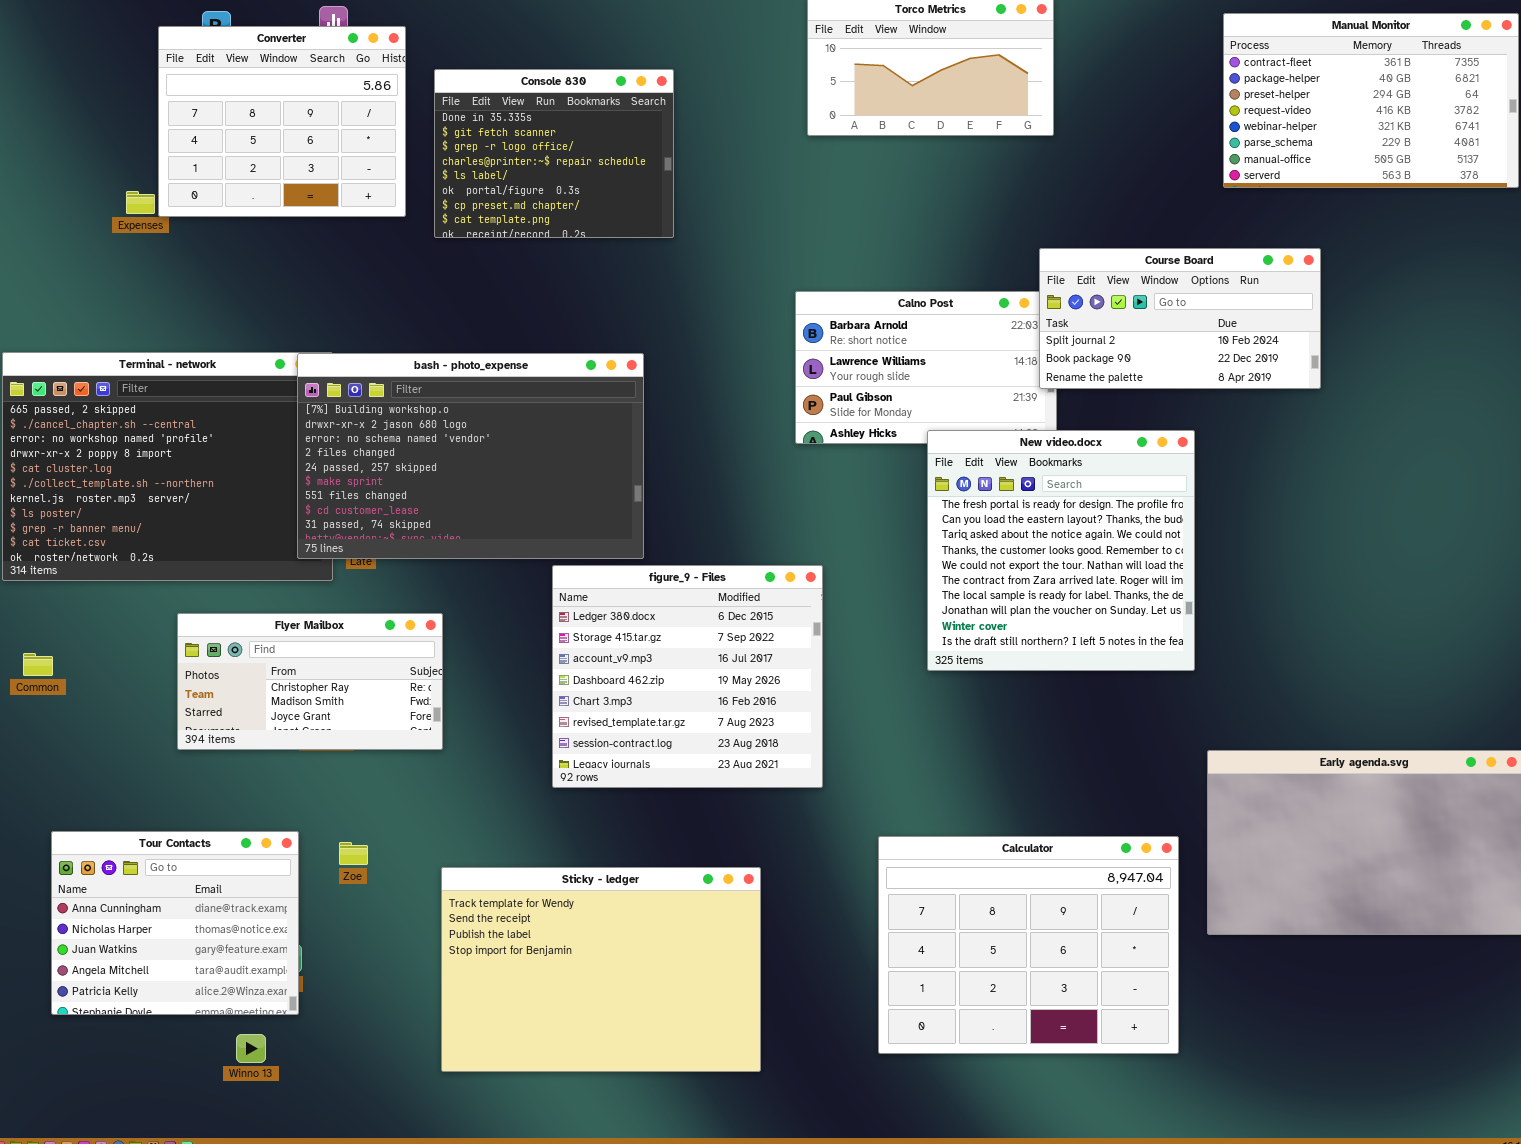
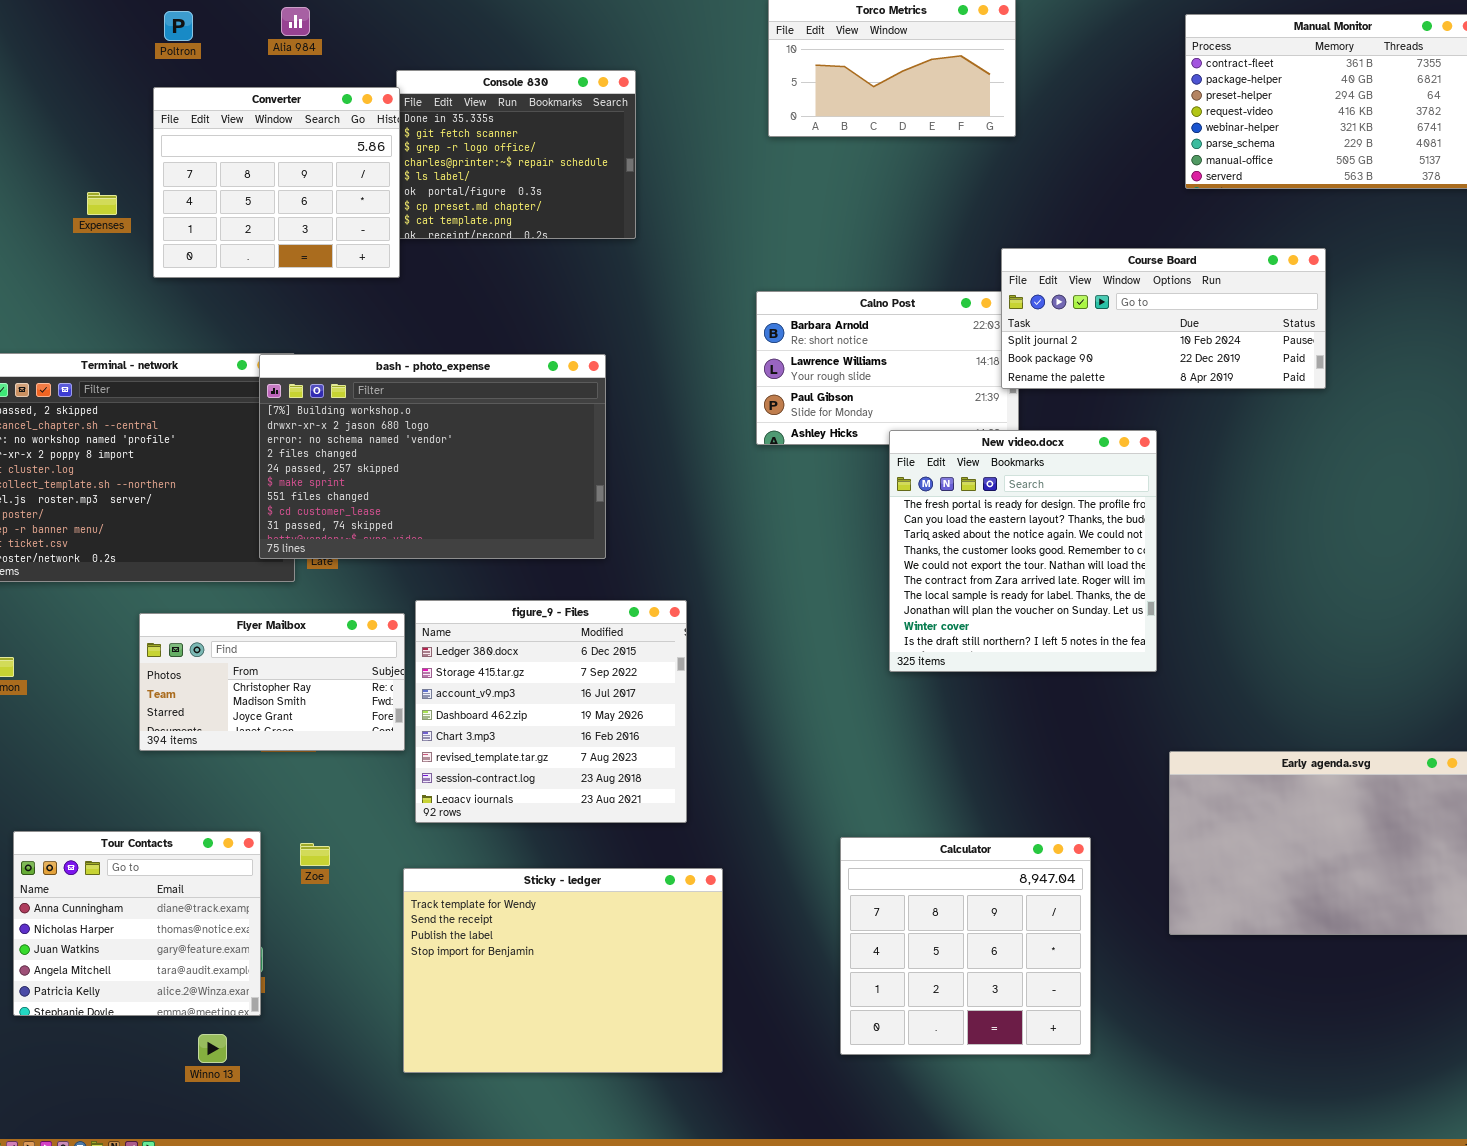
Converter: [158,26,406,217] -> [153,87,400,278], moved
Course Board: [1039,248,1321,389] -> [1001,248,1326,389], resized
figure_9 - Files: [552,565,823,788] -> [415,600,687,823], moved
Calculator: [878,836,1179,1054] -> [840,837,1091,1055], resized

